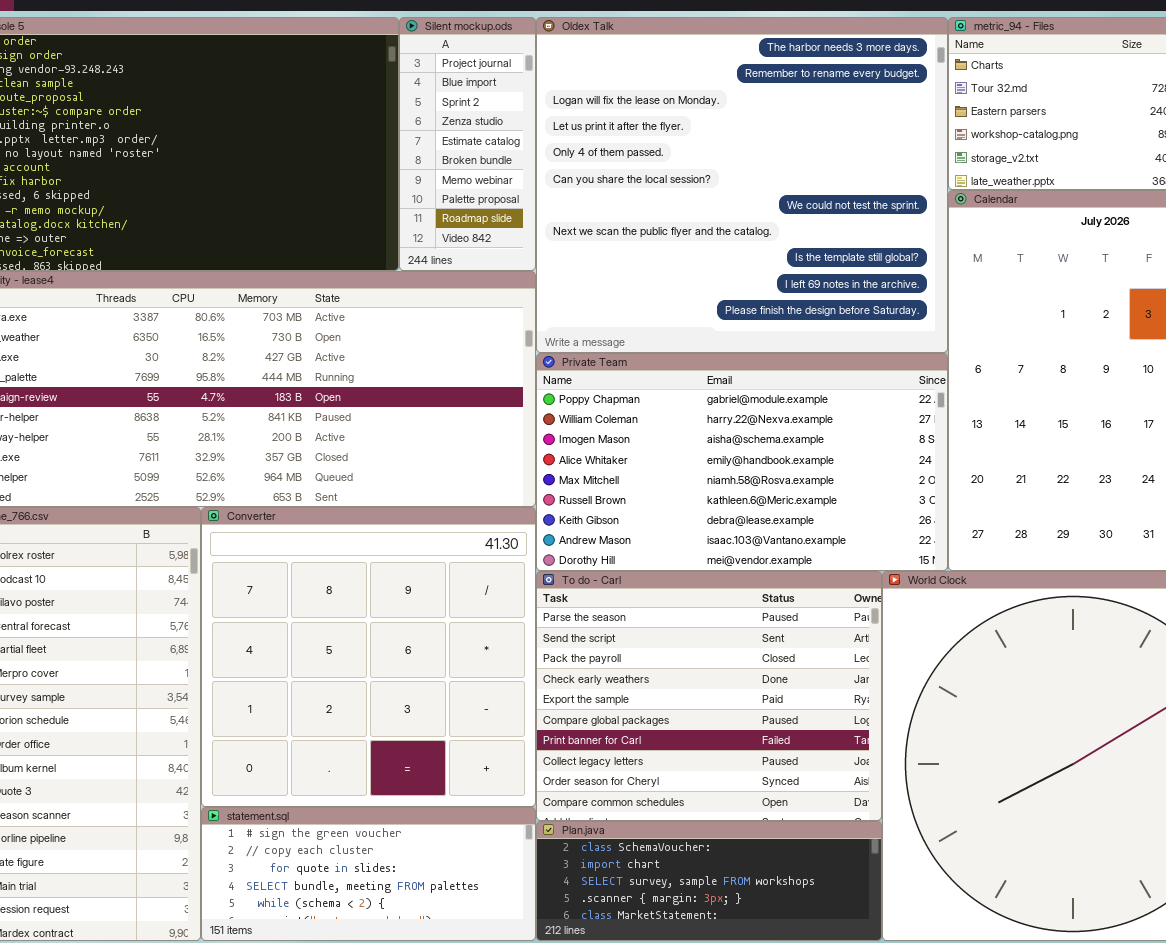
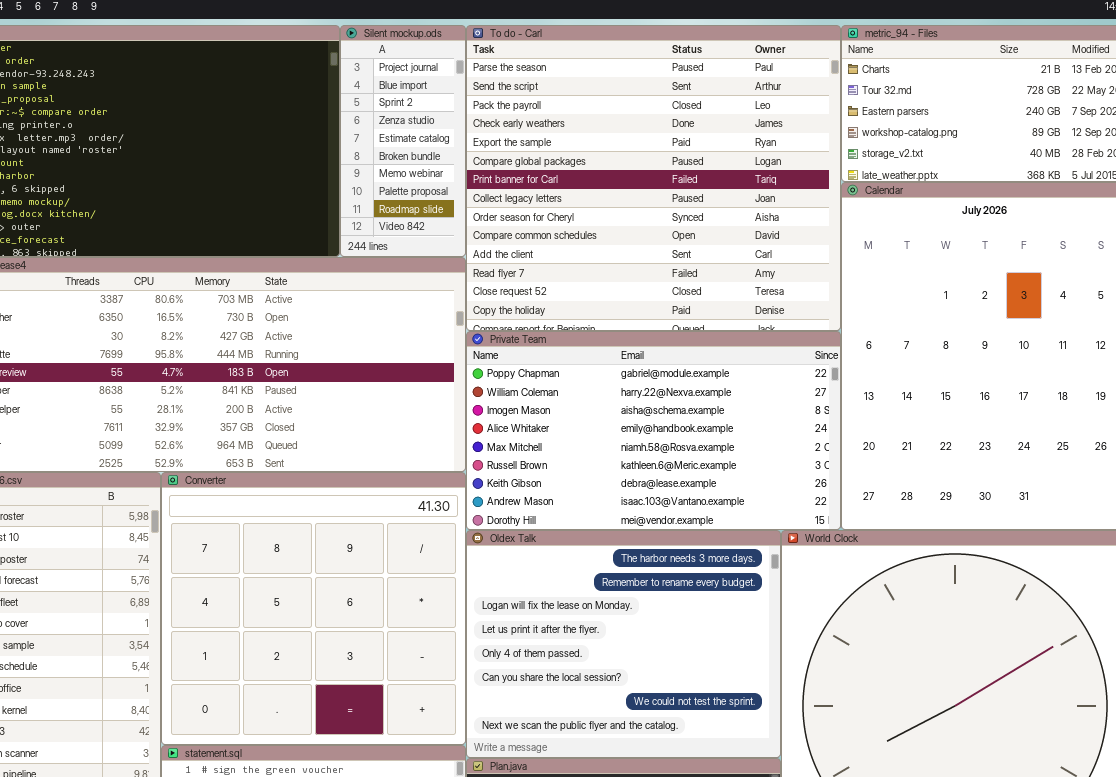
Oldex Talk: [536,17,948,353] -> [466,530,781,758], moved, resized
To do - Carl: [536,571,882,821] -> [466,25,841,331], moved, resized

